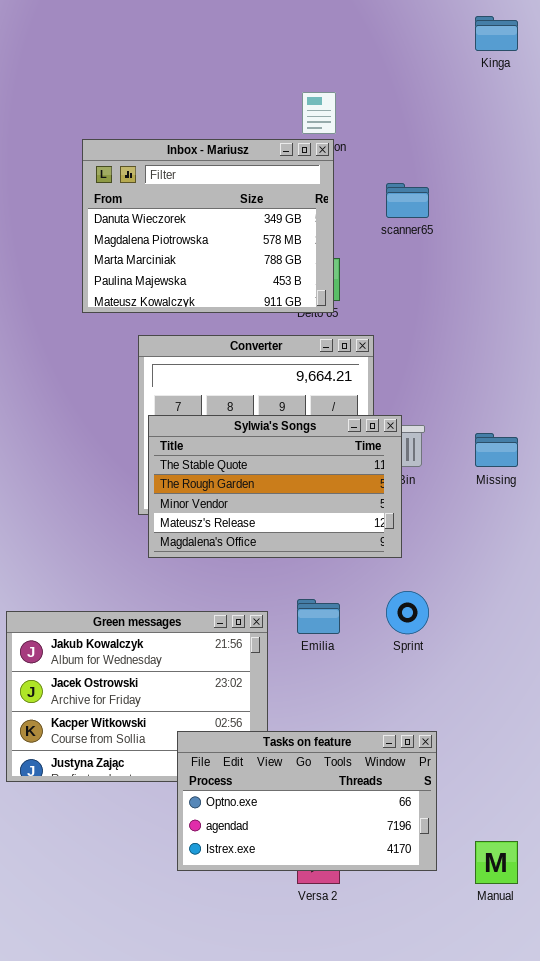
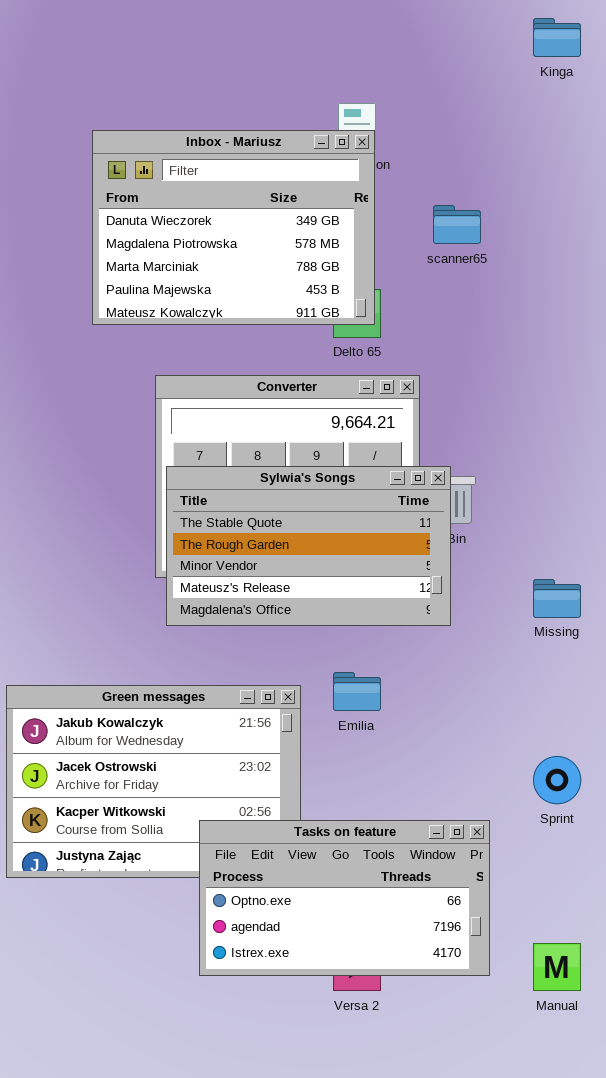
Inbox - Mariusz: [82,139,334,313] -> [92,130,375,325], moved
Missing: [475,433,518,467] -> [533,579,581,618], moved
Sprint: [386,591,429,634] -> [533,756,581,804], moved

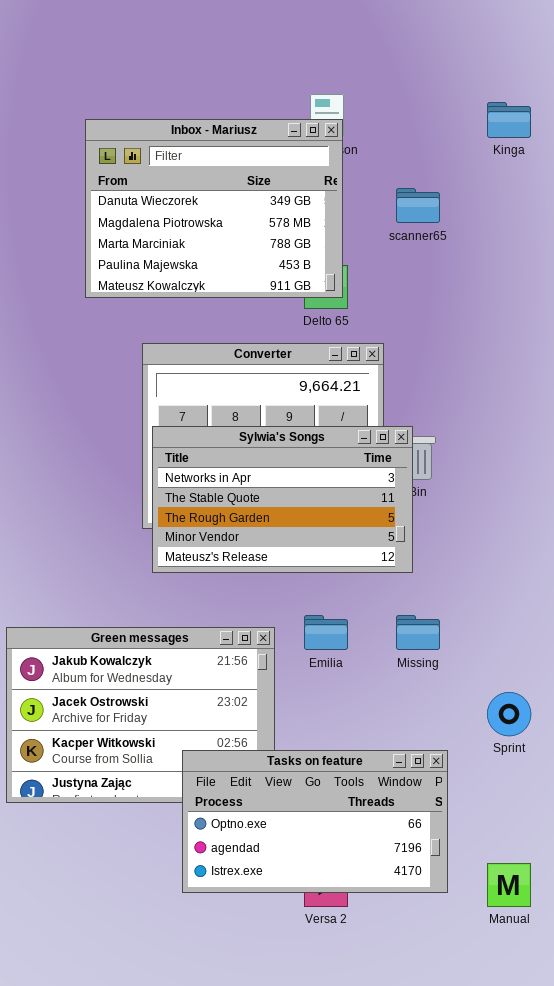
Kinga: [533,18,581,57] -> [487,102,531,138], moved
Sylwia's Songs: [166,466,451,626] -> [152,426,413,573], scrolled up 1 row
Missing: [533,579,581,618] -> [396,615,440,650], moved

